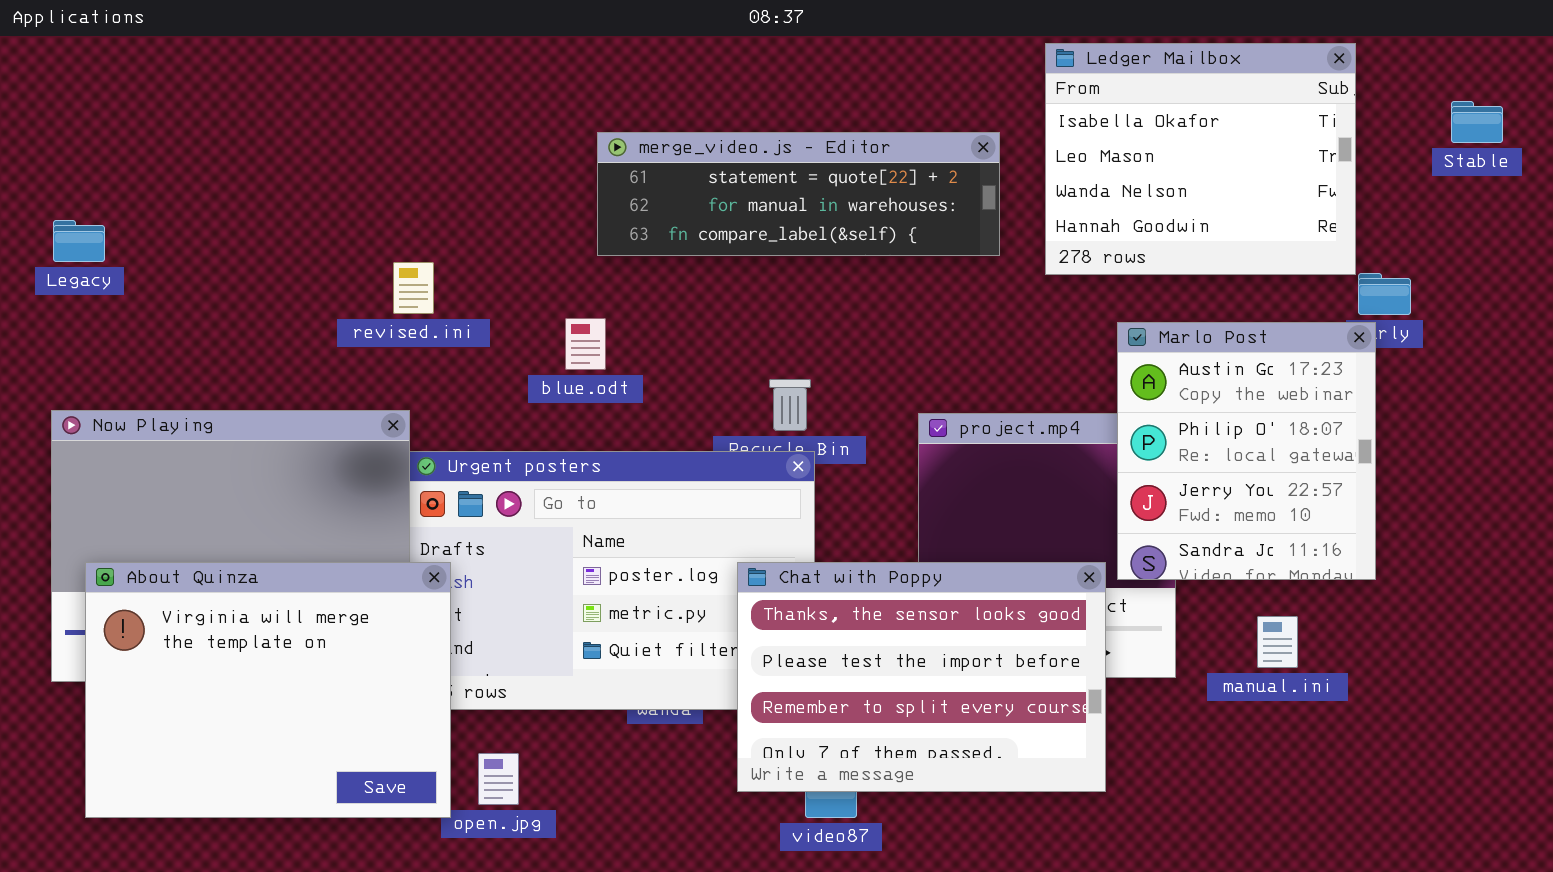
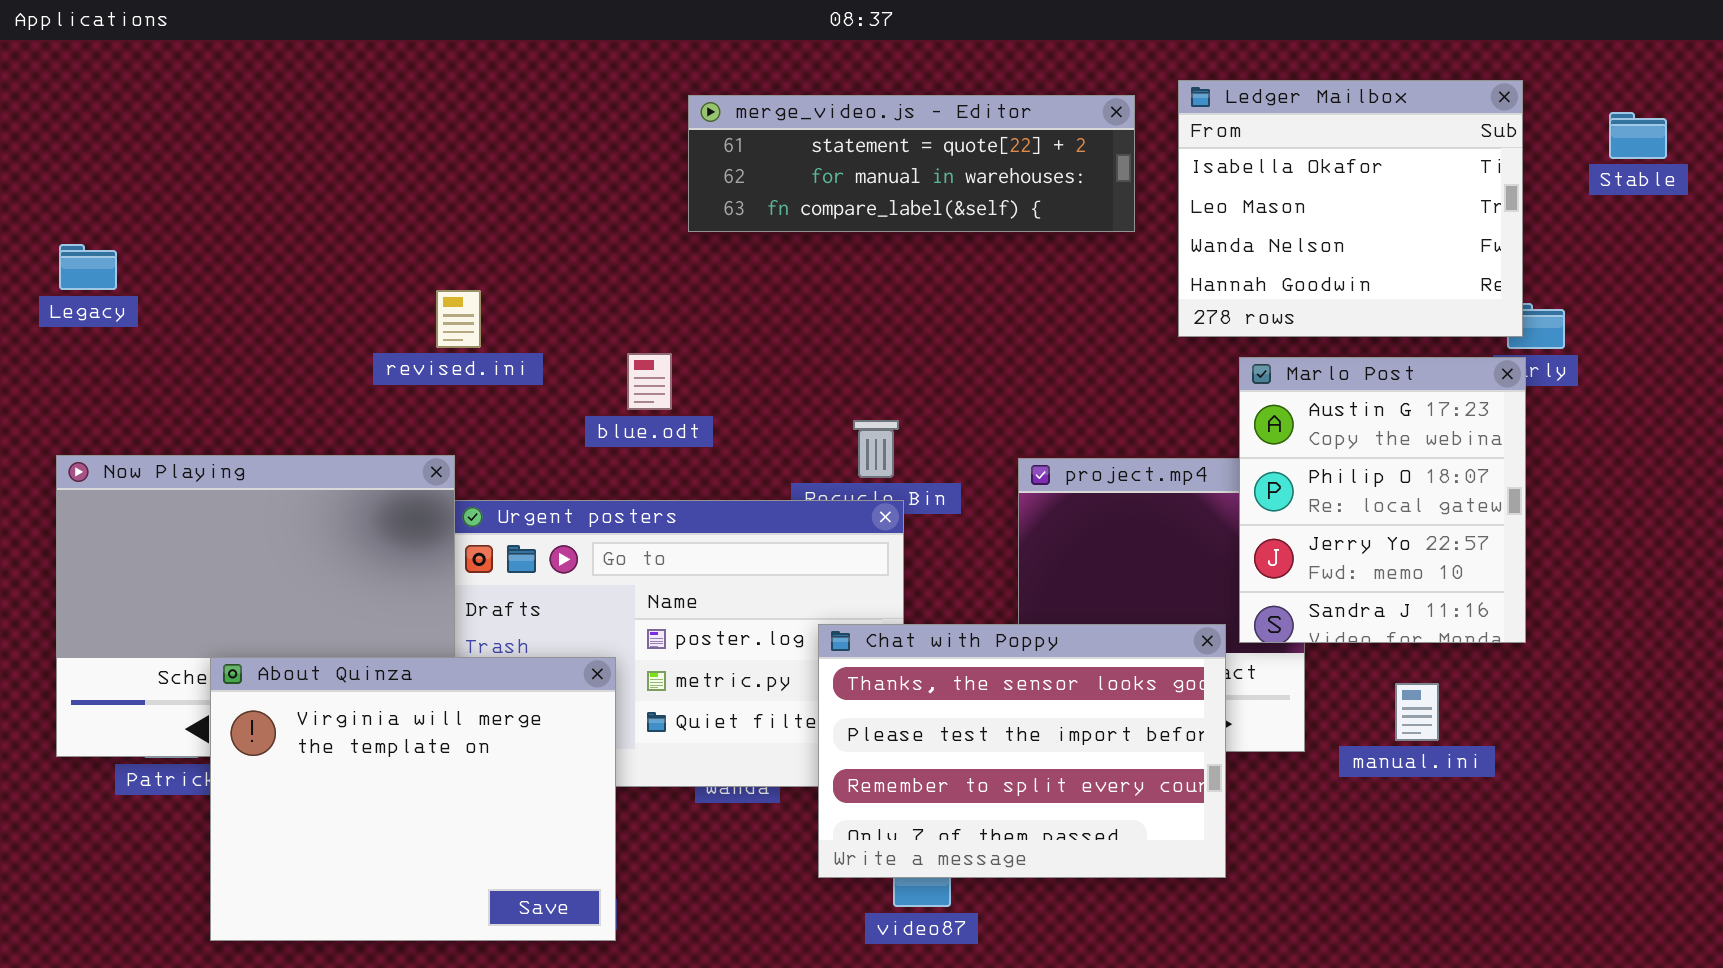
Ledger Mailbox: [1045,43,1356,275] -> [1178,80,1523,337], moved
merge_video.js - Editor: [597,132,1000,256] -> [688,95,1135,232], moved
About Quinza: [85,562,451,818] -> [210,657,616,941], moved

